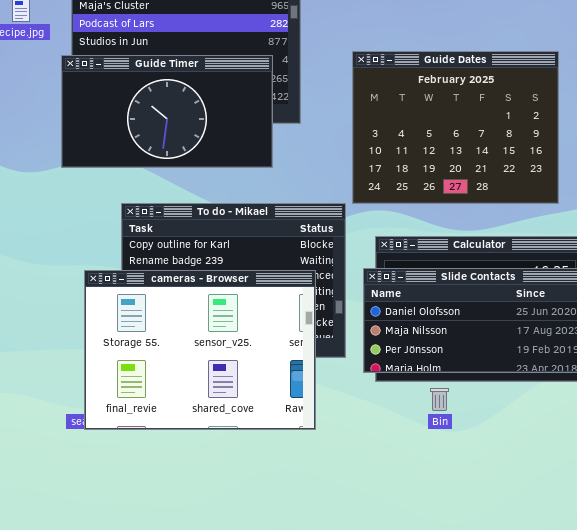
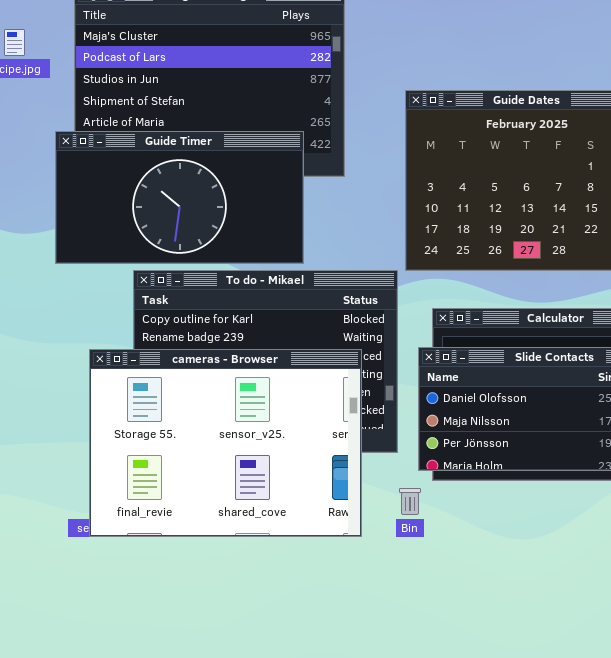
Guide Timer: [61,55,273,168] -> [55,131,304,264], moved
Bin: [430,388,449,411] -> [399,488,421,515], moved

